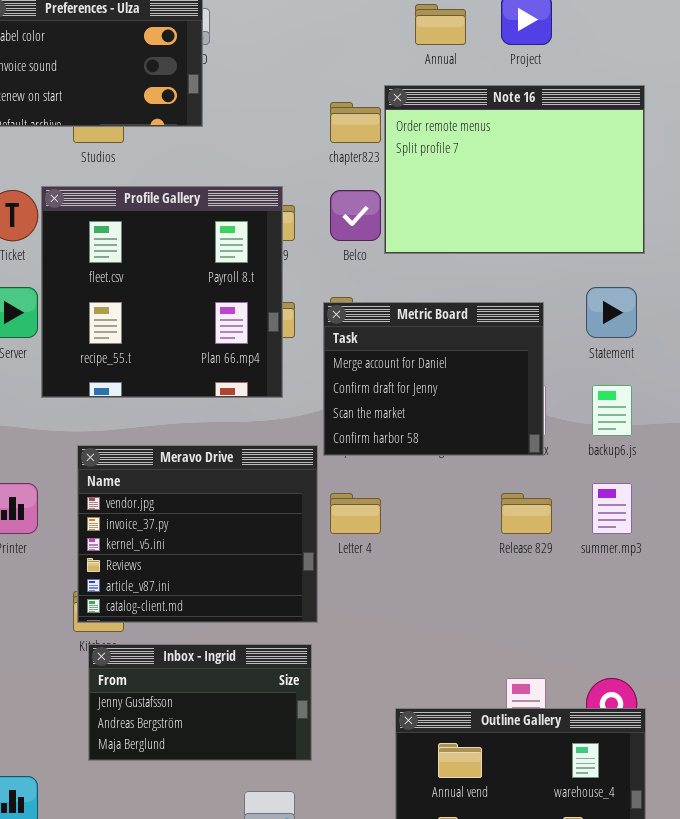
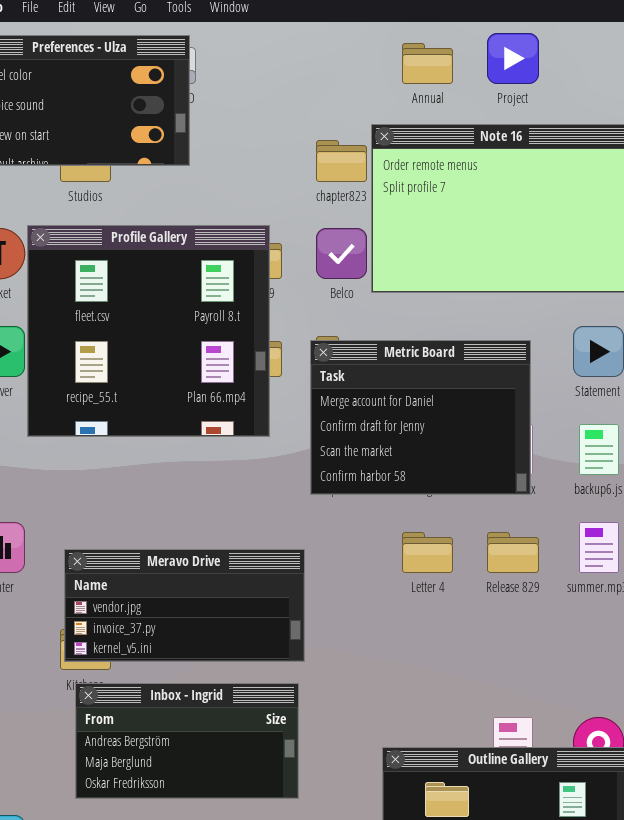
Meravo Drive: [77,445,318,623] -> [64,549,305,662], resized
Letter 4: [330,493,381,534] -> [402,532,453,573], moved
Inbox - Ingrid: [88,644,312,761] -> [75,683,299,799], scrolled down 1 row

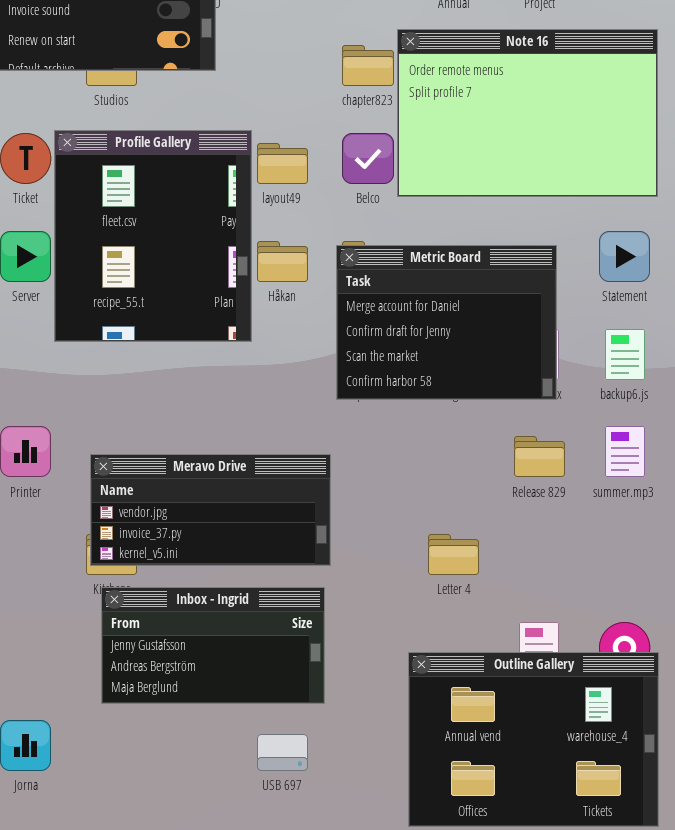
Profile Gallery: [27,225,270,437] -> [54,130,252,342], resized
Letter 4: [402,532,453,573] -> [428,534,479,575], moved
Inbox - Ingrid: [75,683,299,799] -> [101,587,325,704], scrolled up 1 row

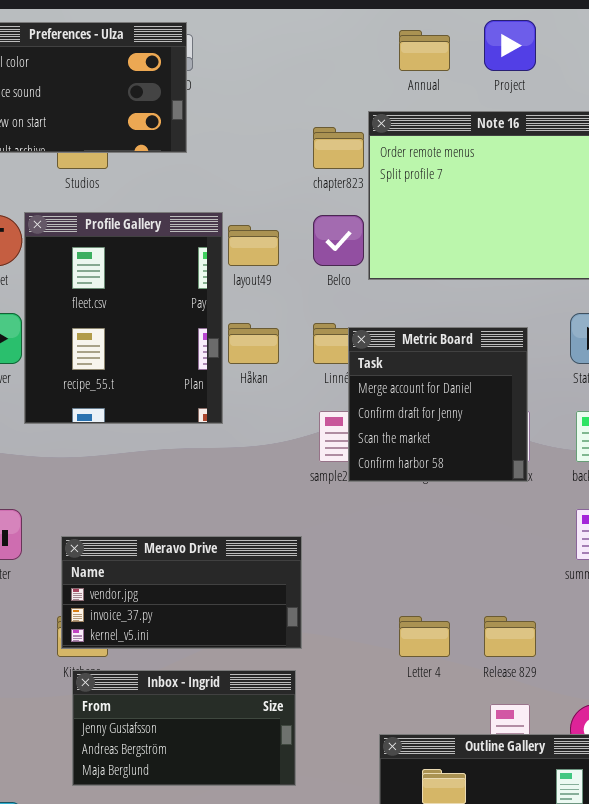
Metric Board: [336,245,557,400] -> [348,327,528,482], resized
Release 829: [514,436,565,477] -> [484,616,536,657], moved

